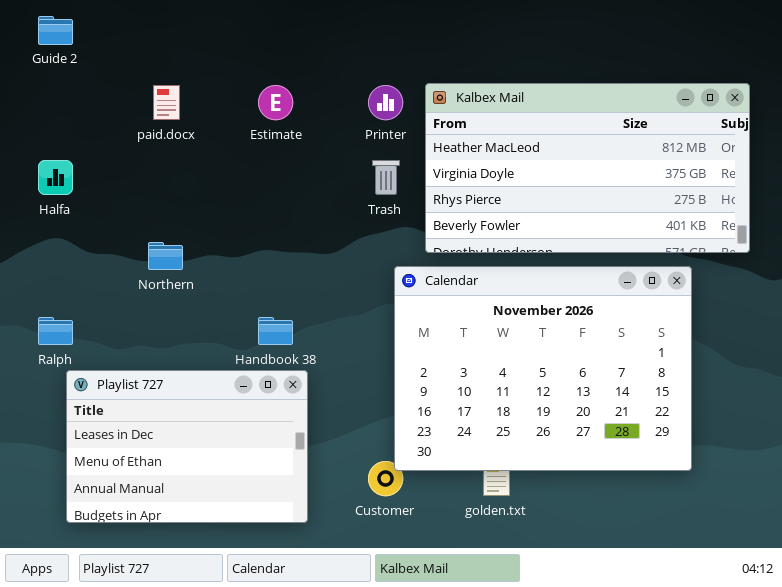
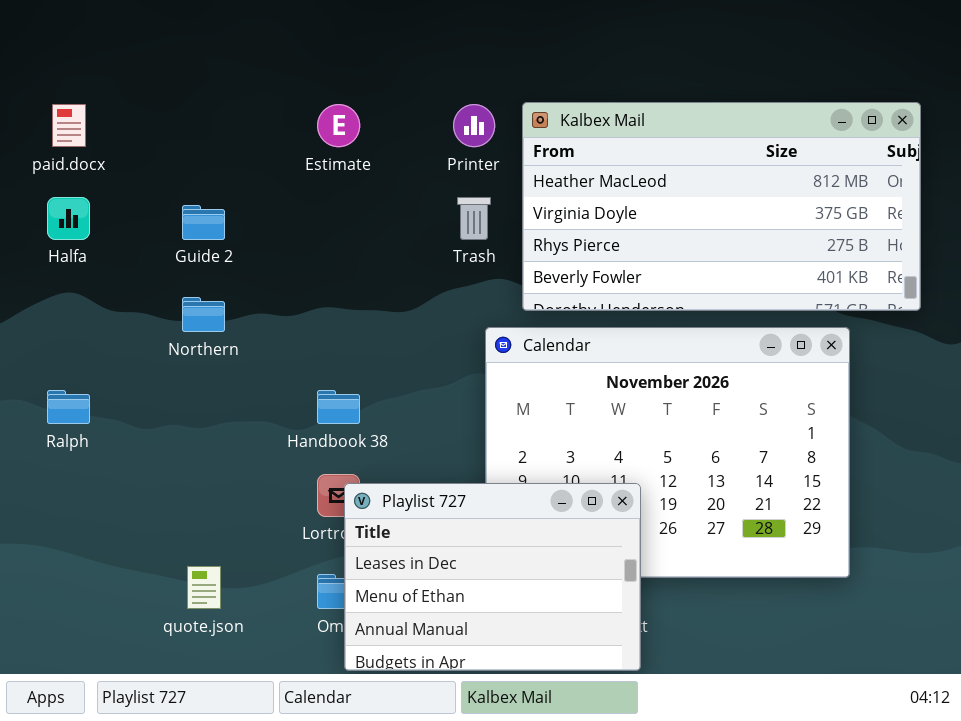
Guide 2: [38,16,73,45] -> [182,205,225,240], moved
paid.docx: [153,85,180,120] -> [52,104,86,147], moved
Playlist 727: [66,370,308,523] -> [344,483,641,671], moved

